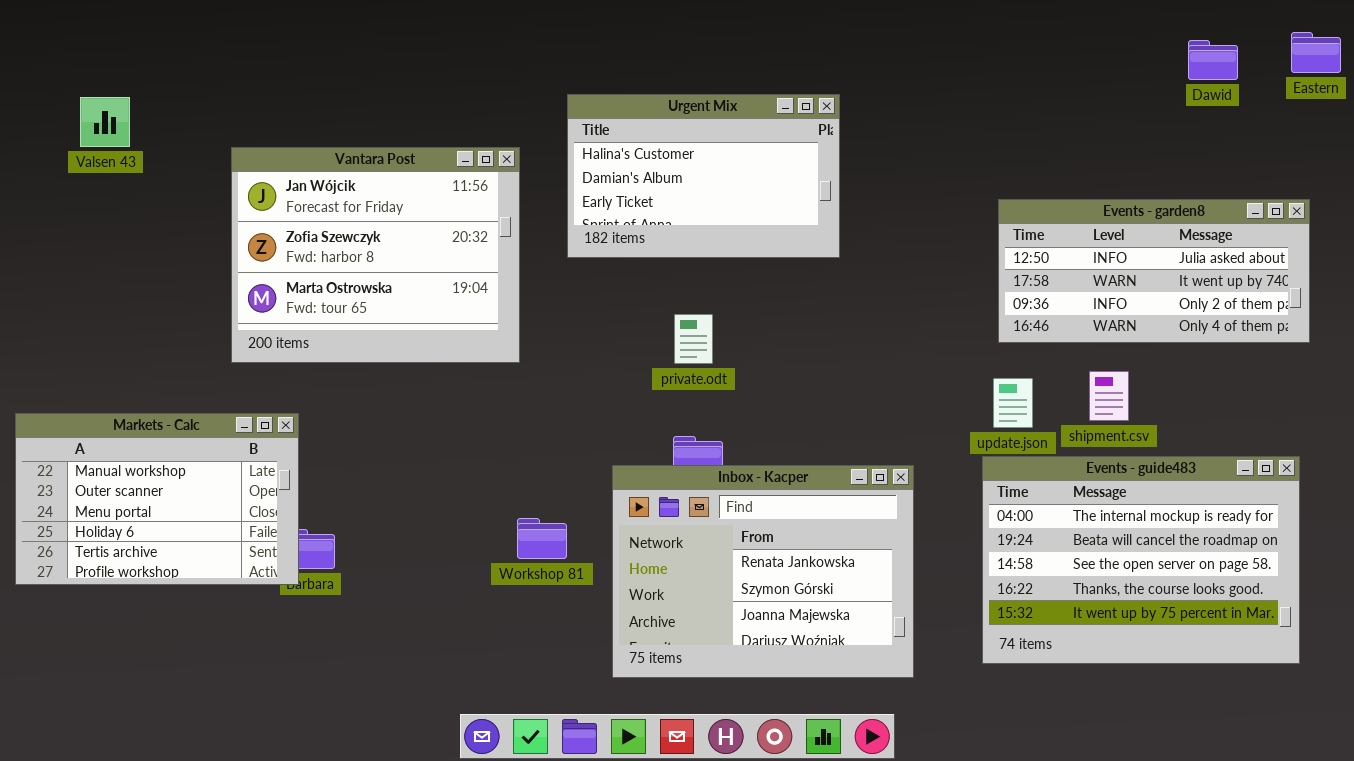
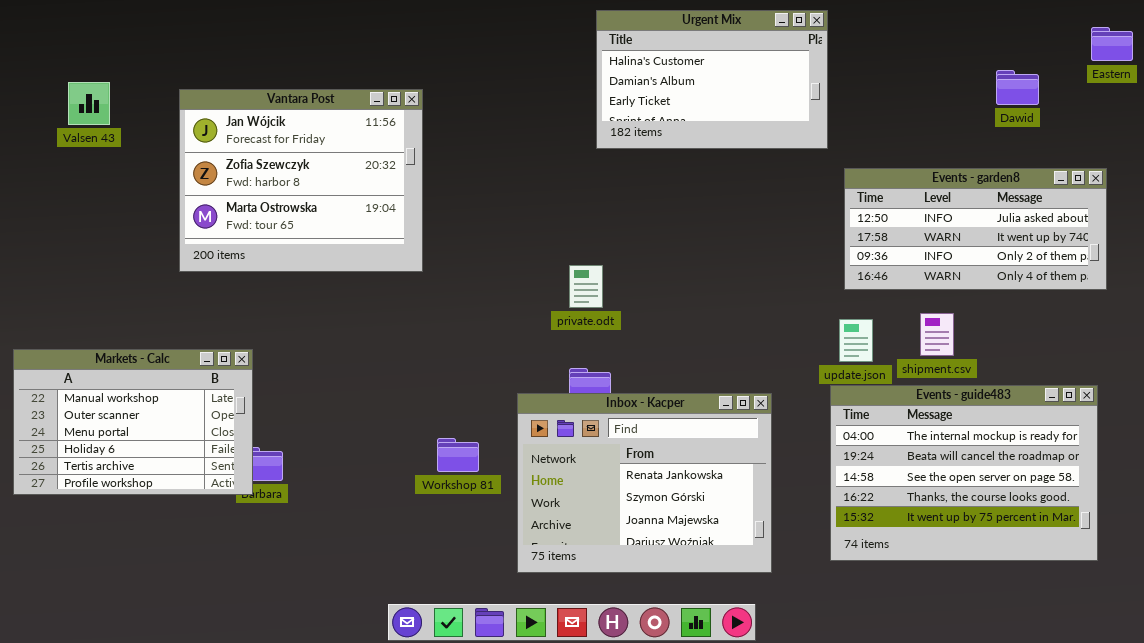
Dawid: [1188,40,1238,80] -> [996,70,1039,105], moved
Urgent Mix: [567,94,840,258] -> [596,10,828,149], moved
Vantara Post: [231,147,520,363] -> [179,89,423,272], moved

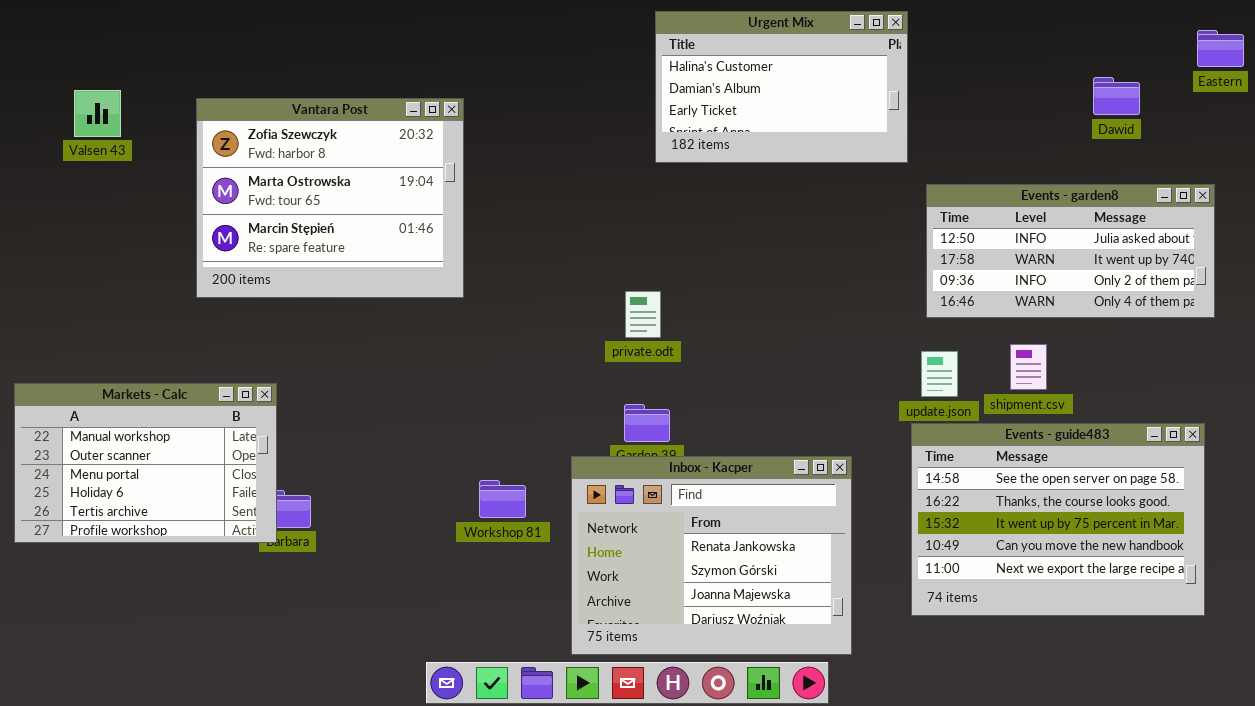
Vantara Post: [179,89,423,272] -> [196,98,464,298], scrolled down 1 row
Events - guide483: [830,385,1098,561] -> [911,423,1205,616], scrolled down 2 rows
Inbox - Kacper: [517,393,772,573] -> [571,456,852,655], moved

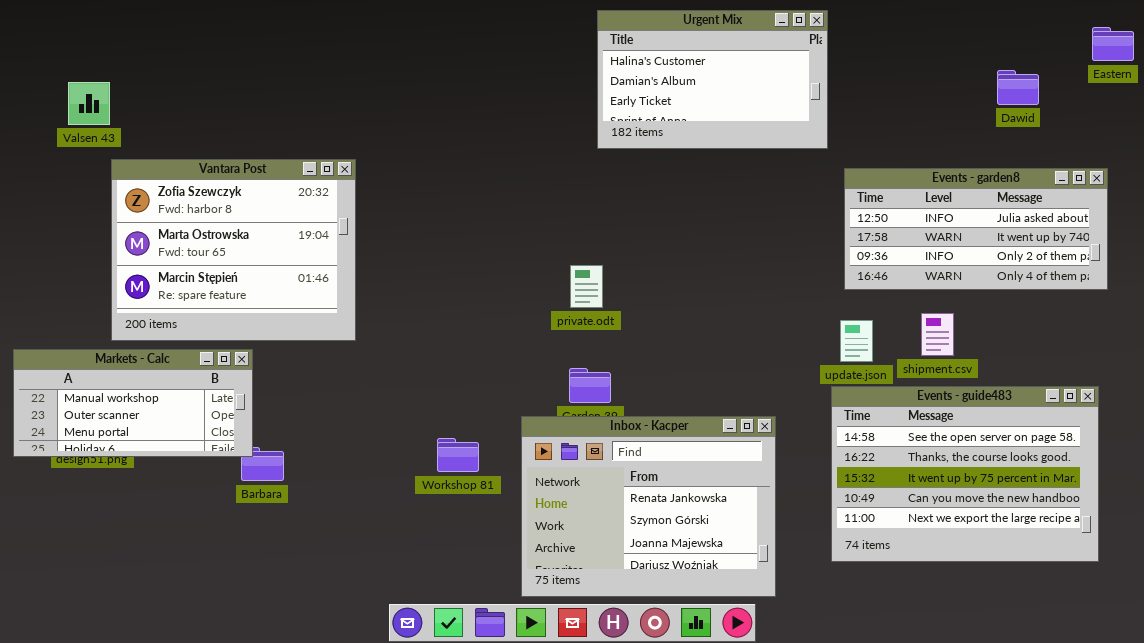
Vantara Post: [196,98,464,298] -> [111,159,356,341], moved
Markets - Calc: [14,383,277,543] -> [13,349,253,457], resized

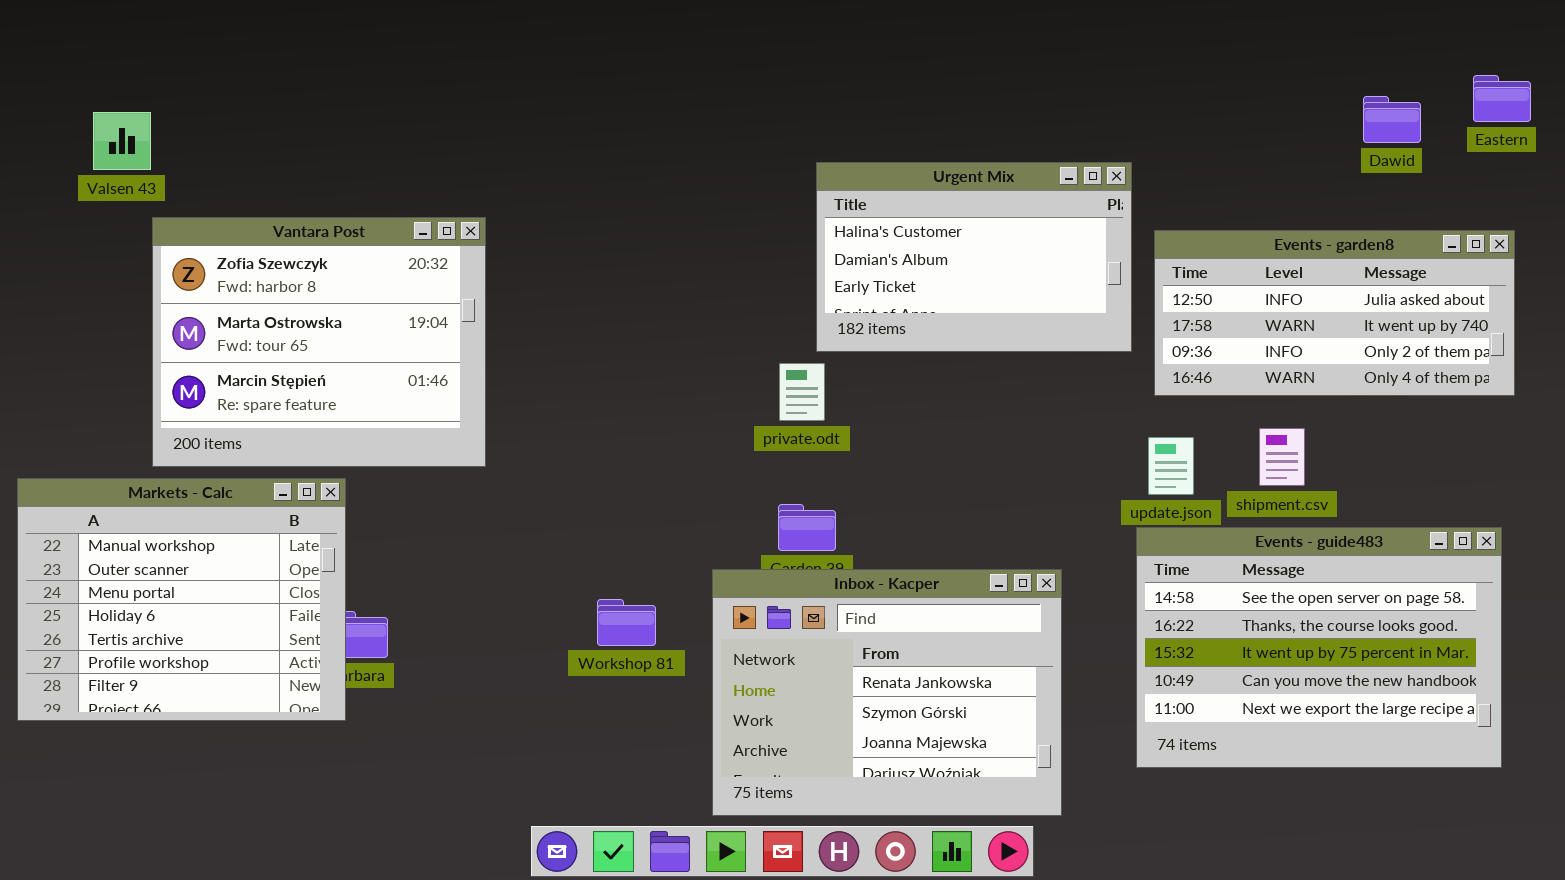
Urgent Mix: [597,10,828,149] -> [816,162,1132,352], moved
Eastern: [1092,27,1134,61] -> [1473,75,1531,122], moved
Markets - Calc: [13,349,253,457] -> [17,478,346,721], resized

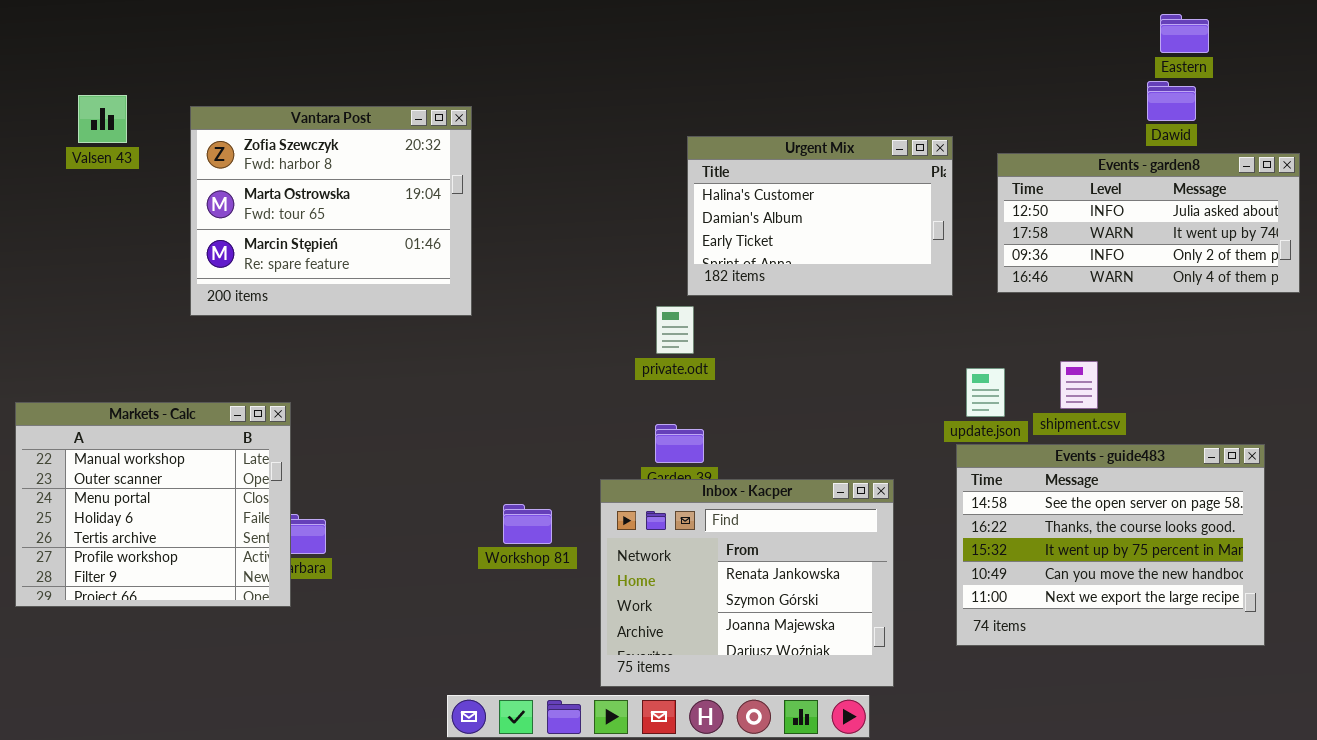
Eastern: [1473,75,1531,122] -> [1160,14,1209,53], moved
Vantara Post: [152,217,486,467] -> [190,106,472,316], moved
Events - garden8: [1154,230,1515,396] -> [997,153,1300,293], moved

